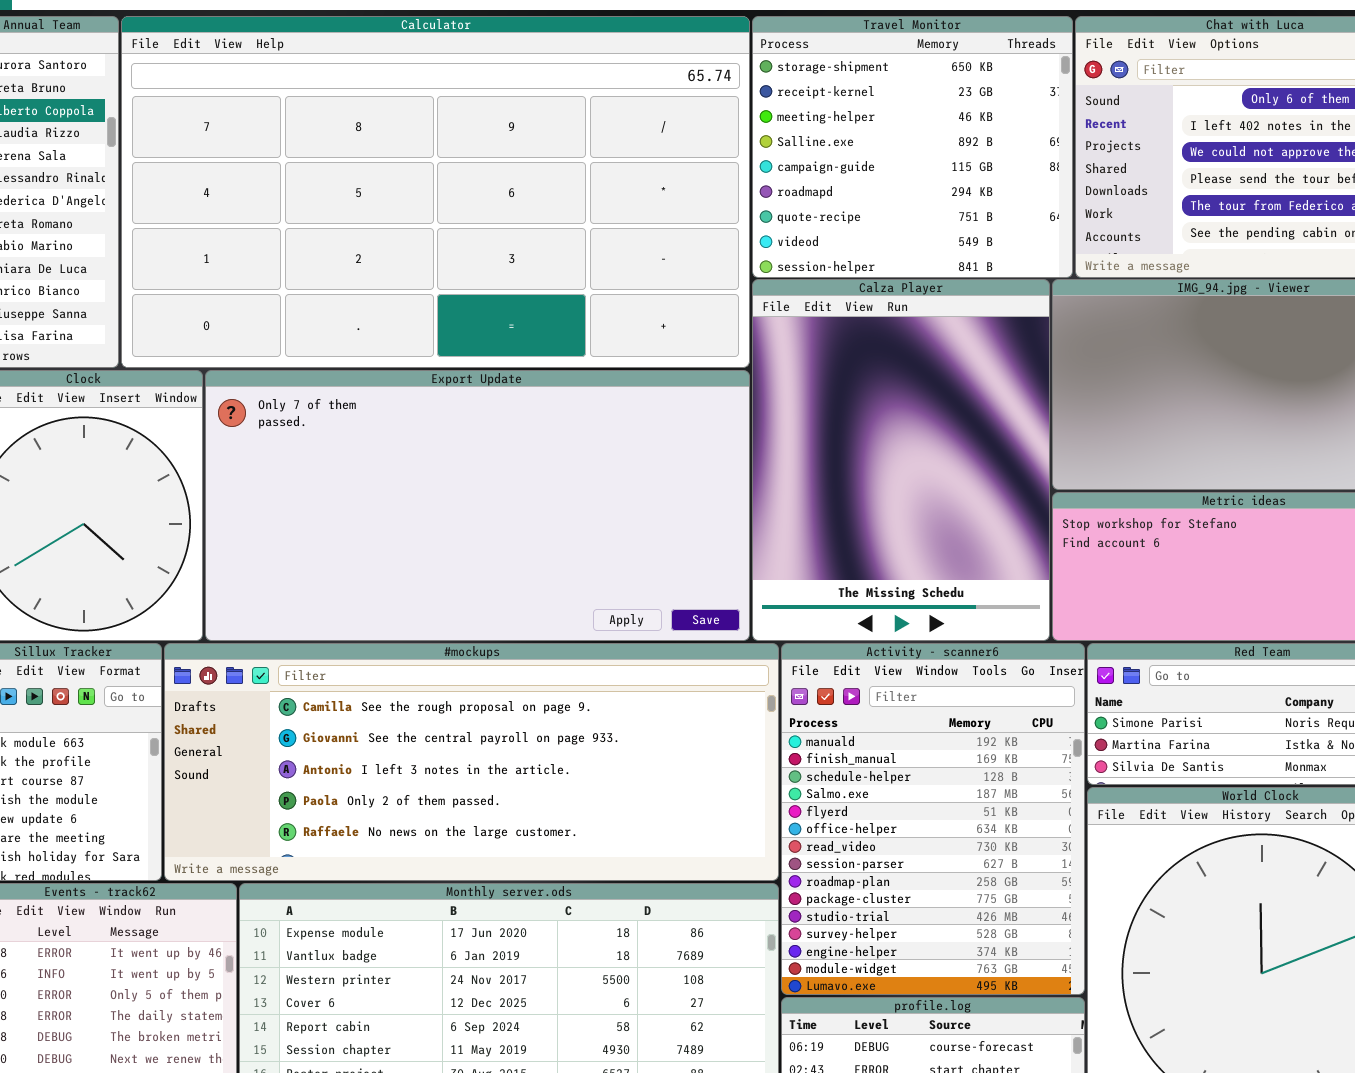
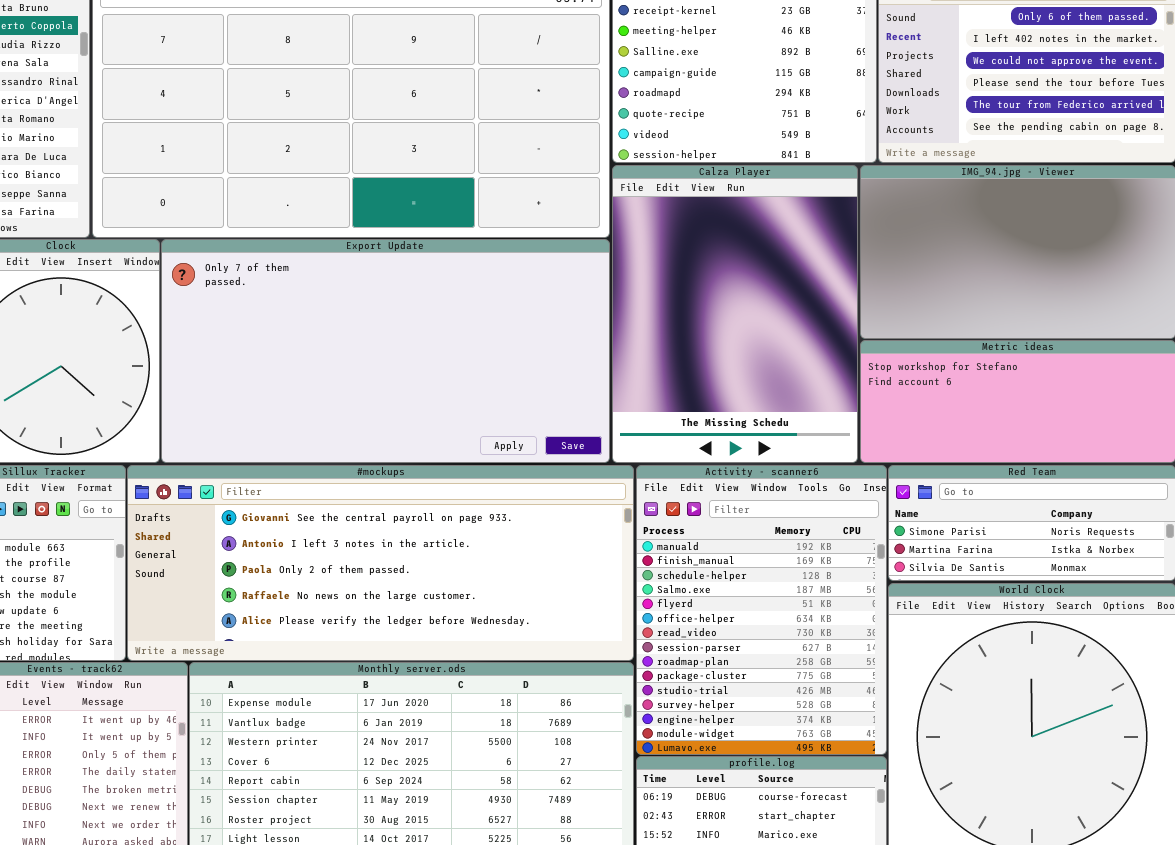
#mockups: [164,643,779,881] -> [127,465,634,661], scrolled down 1 row

